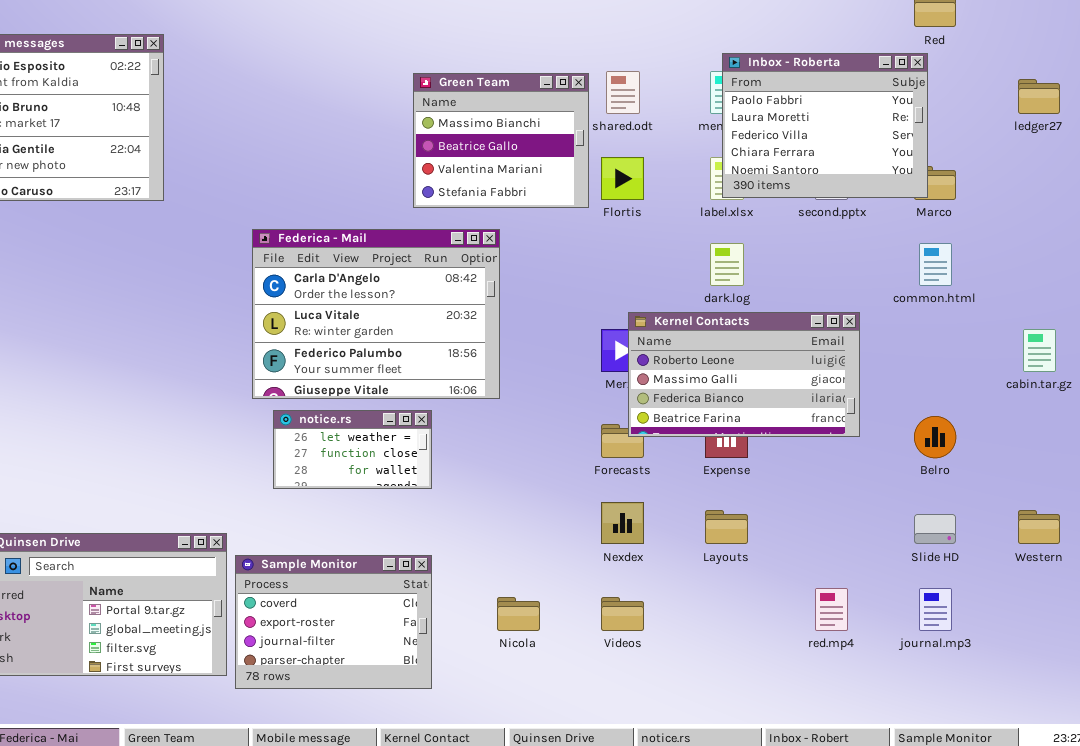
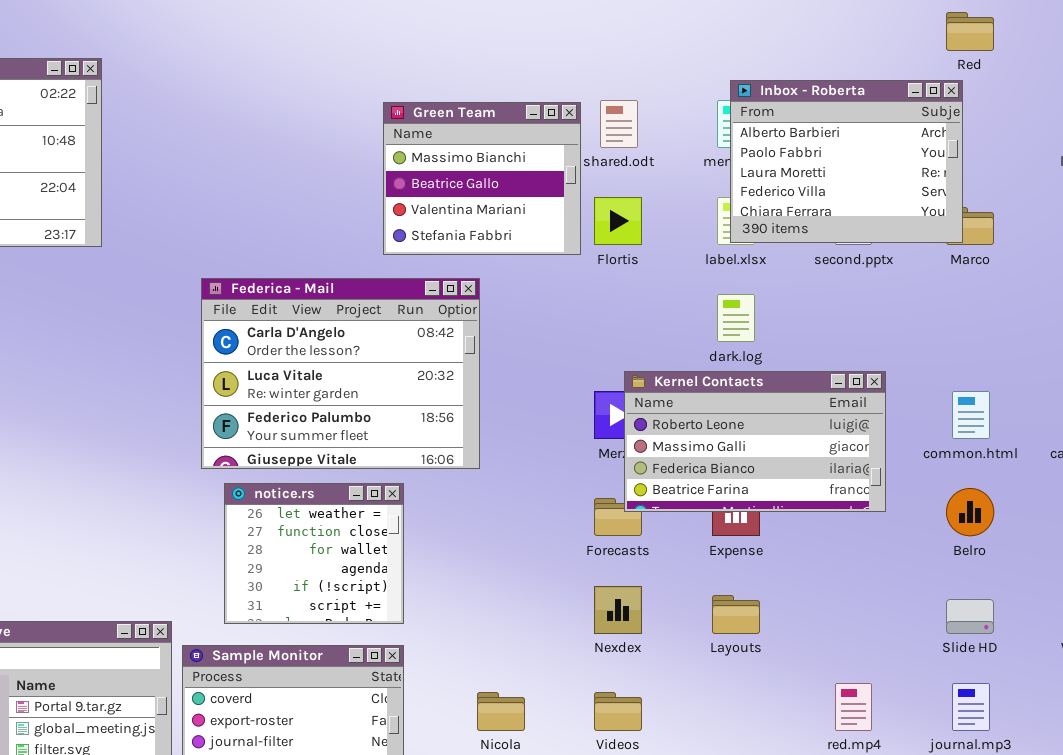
Inbox - Roberta: [722,53,928,198] -> [730,80,963,243], scrolled up 1 row
common.html: [919,243,952,286] -> [952,391,990,439], moved
notice.rs: [273,410,432,489] -> [224,483,404,624], resized

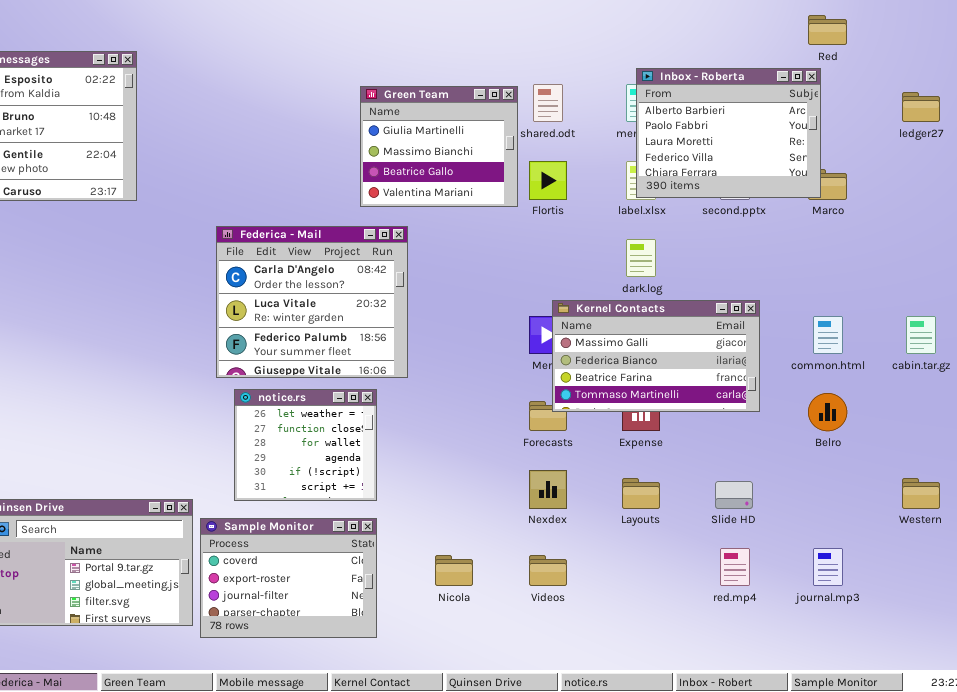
Green Team: [383,102,581,255] -> [360,86,518,207], scrolled up 1 row
Federica - Mail: [201,278,480,469] -> [216,226,408,378], resized
Kernel Contacts: [624,371,886,512] -> [552,300,760,412], scrolled down 1 row
Slide HD: [946,599,994,634] -> [715,481,753,509], moved

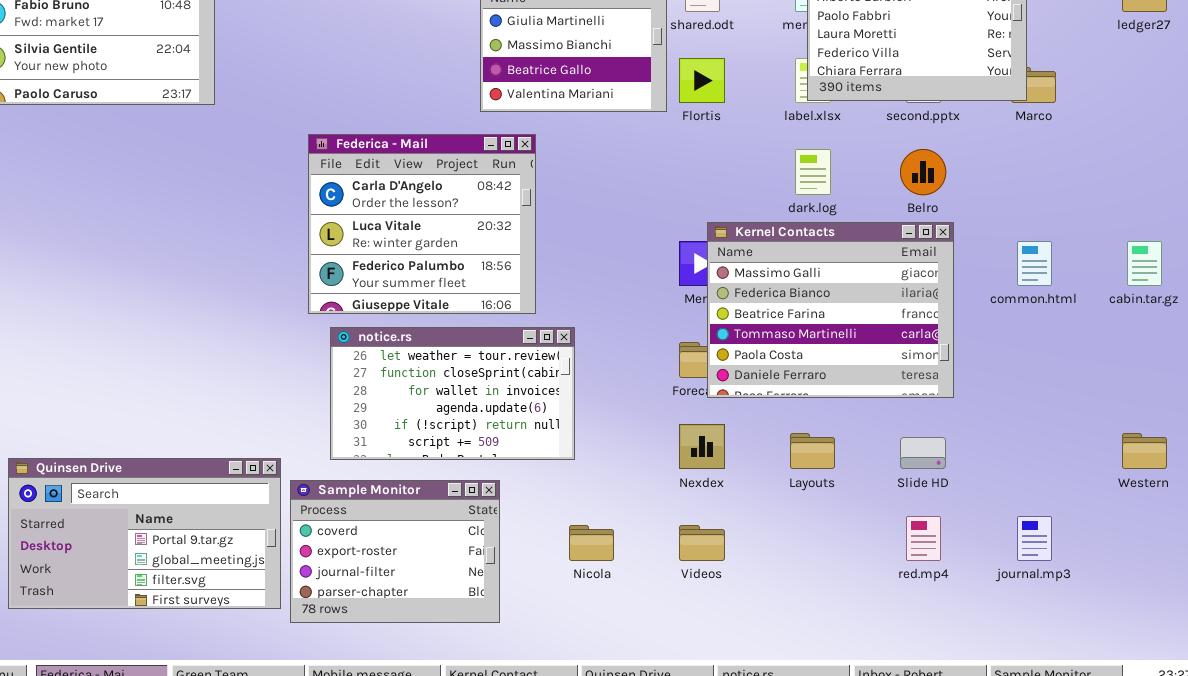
Kernel Contacts: [552,300,760,412] -> [707,222,954,398], resized
notice.rs: [234,389,377,501] -> [330,327,575,460], resized
Belro: [808,393,847,431] -> [900,149,946,195], moved

